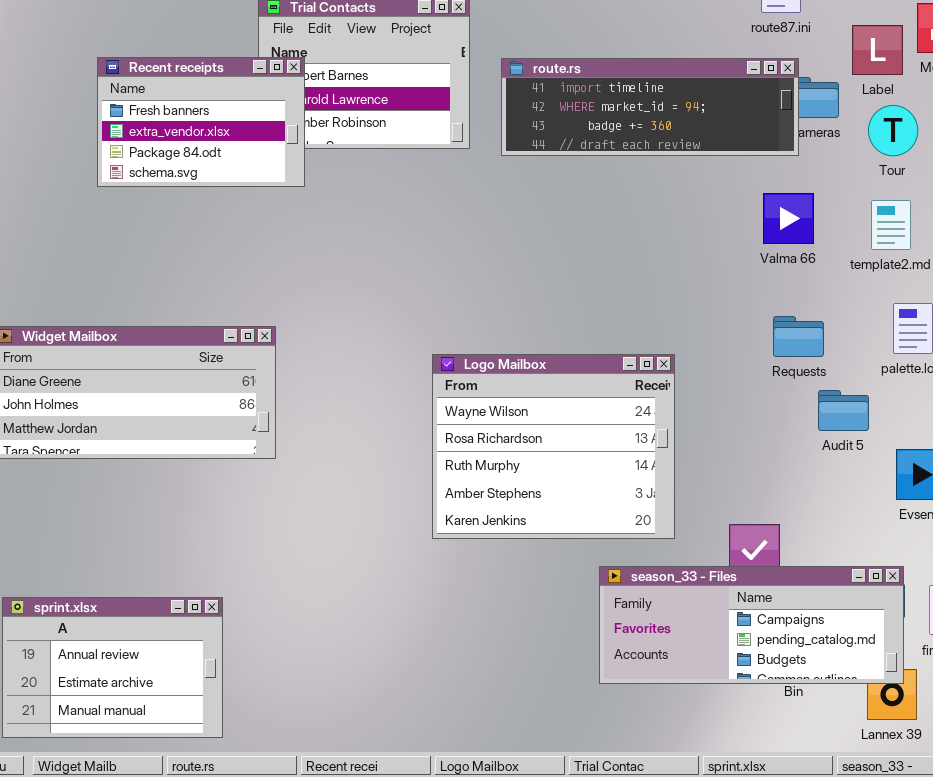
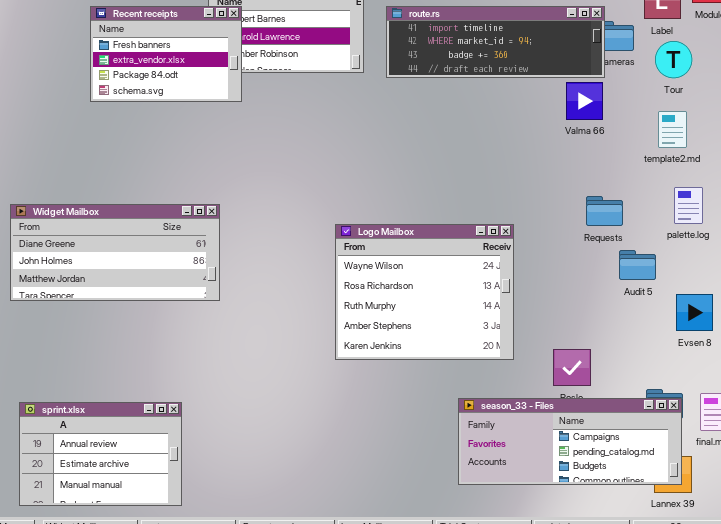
Valma 66: [763,193,814,244] -> [566,82,603,120], moved
season_33 - Files: [599,566,904,684] -> [458,398,682,485], moved

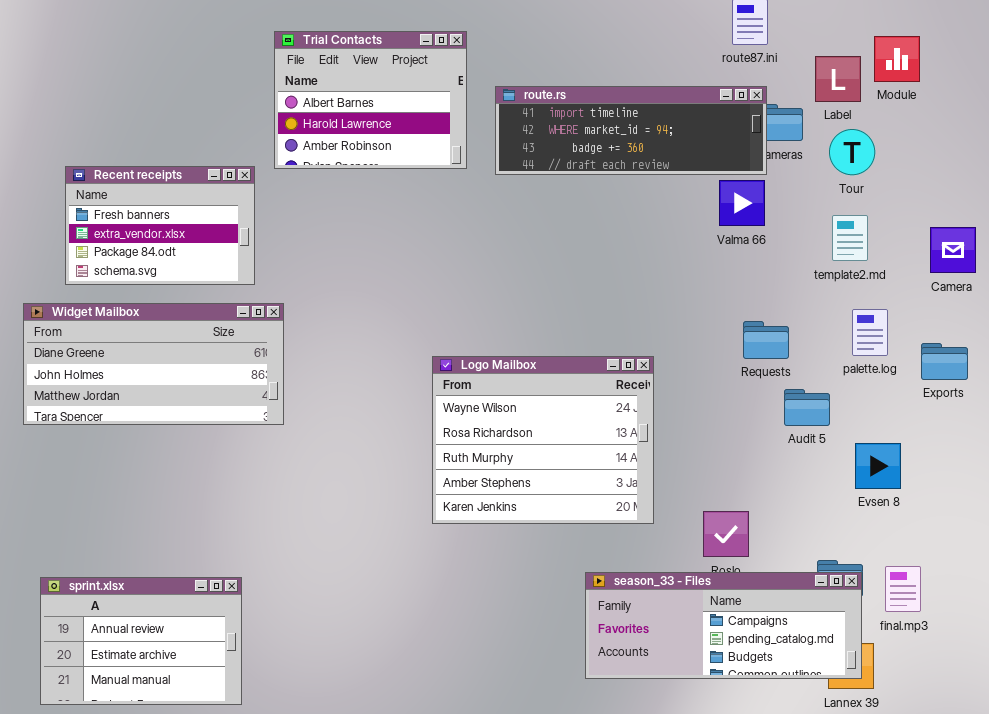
Recent receipts: [90,6,242,102] -> [65,166,255,285], moved
Widget Mailbox: [10,204,220,301] -> [23,303,284,425], moved

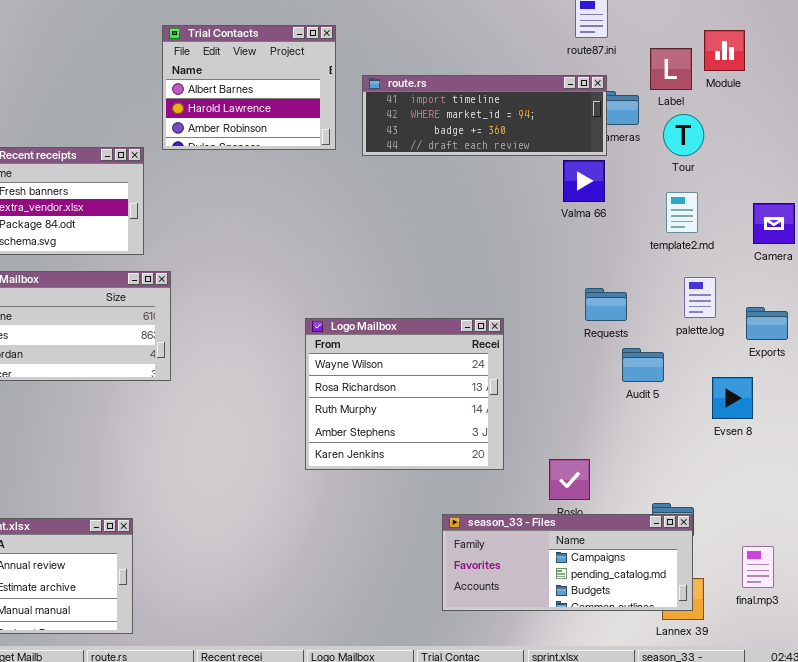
Evsen 8: [855,443,901,489] -> [712,377,753,419], moved
final.mp3: [885,566,921,612] -> [742,546,774,588], moved

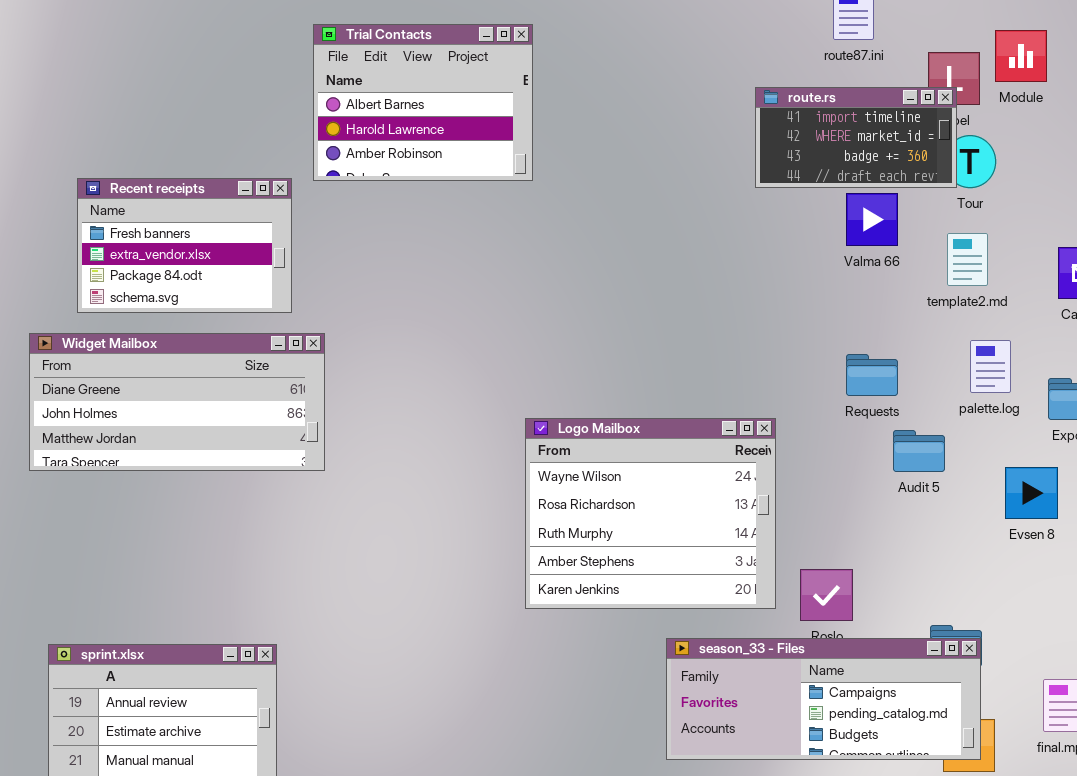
route.rs: [362,75,607,156] -> [755,87,957,188], moved, resized
Valma 66: [563,160,605,202] -> [846,193,898,246], moved
Logo Mailbox: [305,318,504,470] -> [525,418,776,609], moved

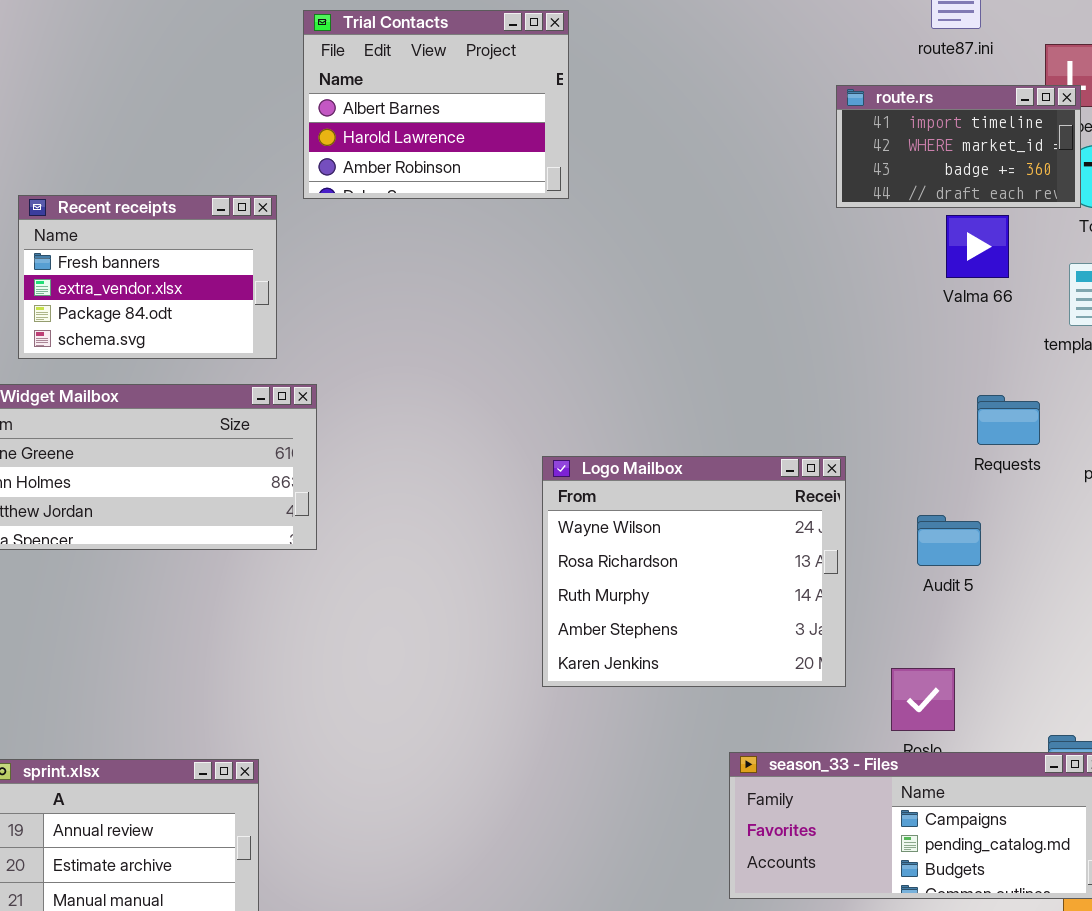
Requests: [846,354,898,396] -> [977,395,1040,445], moved
Logo Mailbox: [525,418,776,609] -> [542,456,846,687], moved
Audit 5: [893,430,945,472] -> [917,515,981,566], moved

